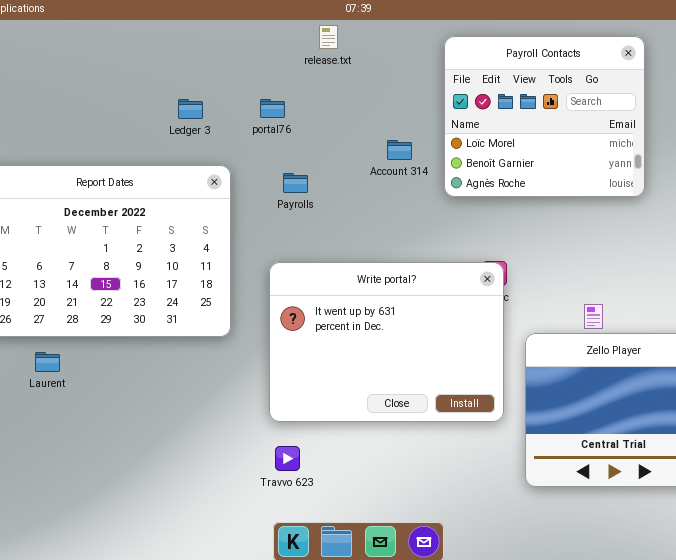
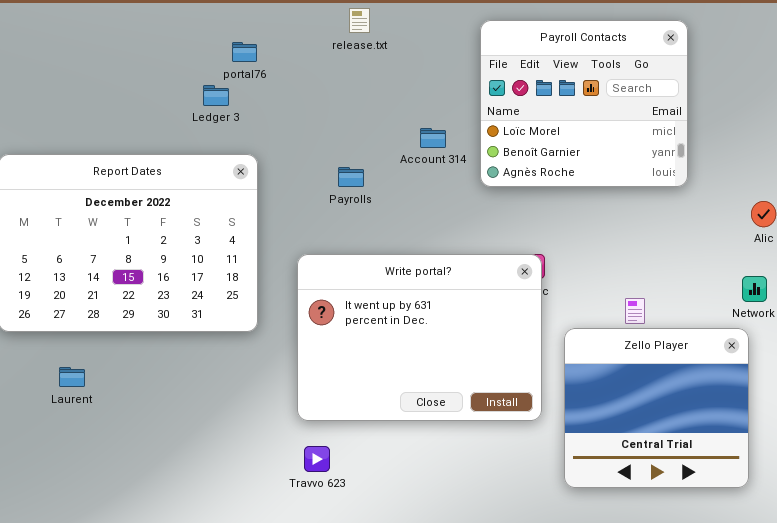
portal76: [260,99,285,118] -> [232,42,257,62], moved
Payrolls: [283,173,308,193] -> [338,167,364,187], moved
Laurent: [35,352,60,372] -> [59,367,85,387], moved

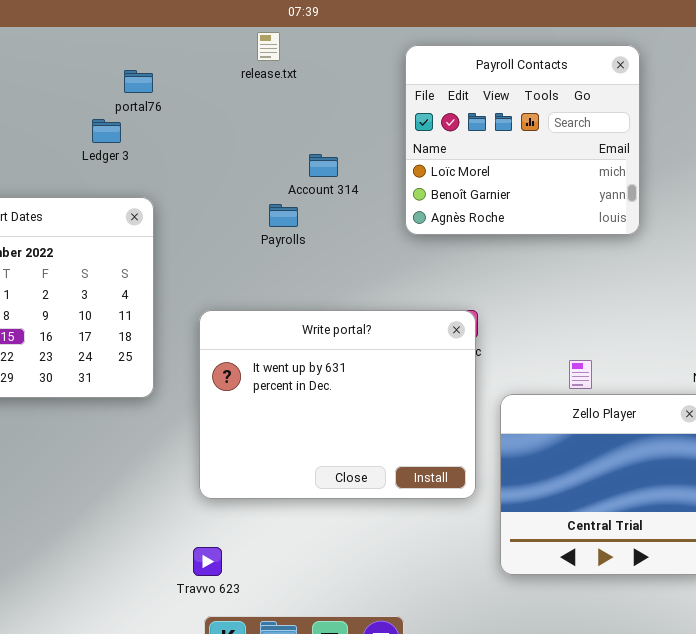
Account 314: [420,128,446,148] -> [309,154,338,177], moved
Payrolls: [338,167,364,187] -> [269,204,298,227], moved
Travvo 623: [304,446,330,472] -> [193,547,222,576], moved

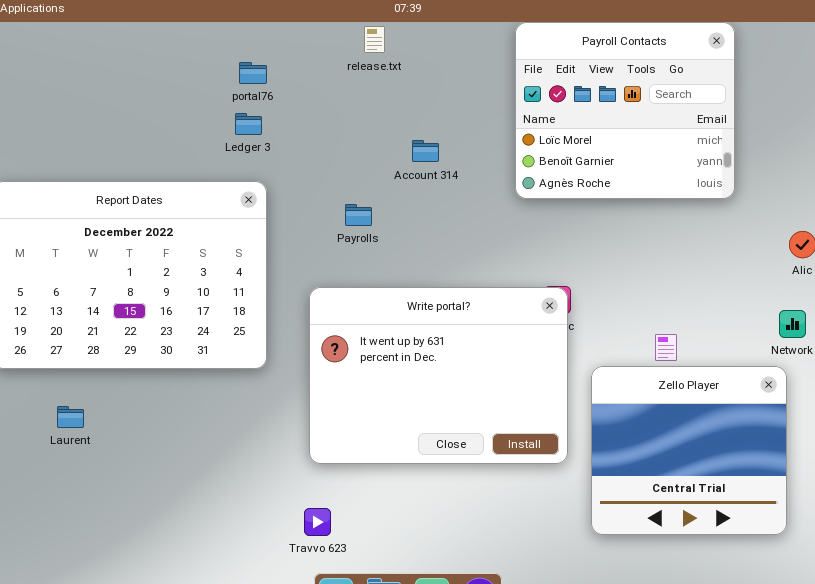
Payroll Contacts: [405,45,640,235] -> [515,22,735,199], moved
Ledger 3: [92,119,121,143] -> [235,113,262,135], moved
Payrolls: [269,204,298,227] -> [345,204,372,226], moved

